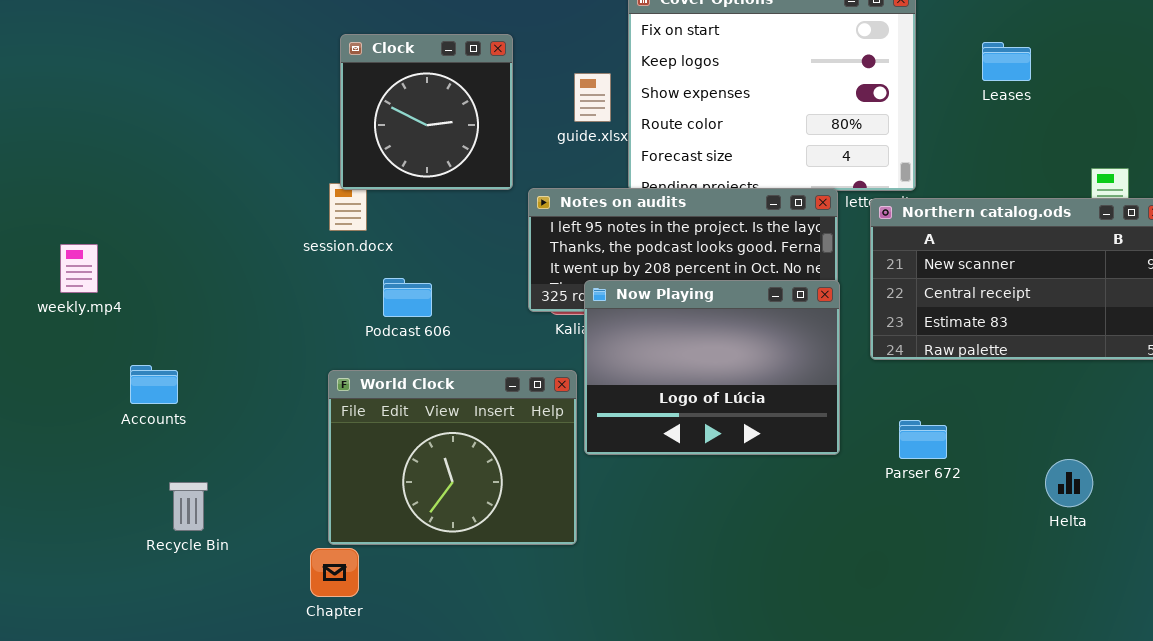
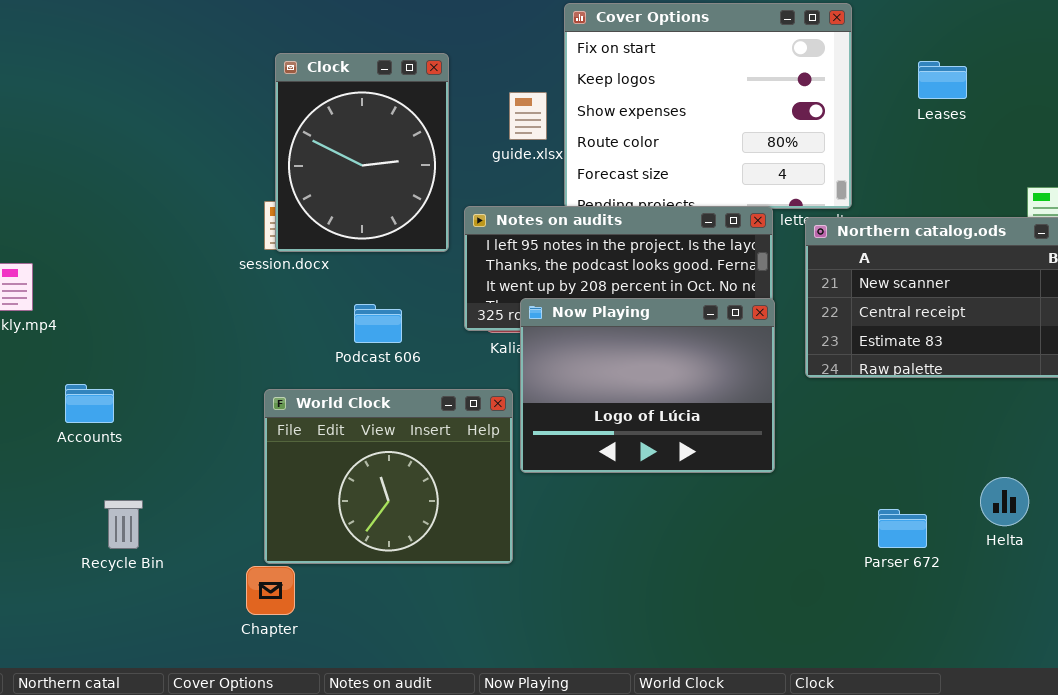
Clock: [340,34,513,190] -> [275,53,449,252], resized
Podcast 606: [383,278,432,317] -> [354,304,402,343], moved
Parser 672: [899,420,947,459] -> [878,509,927,548], moved

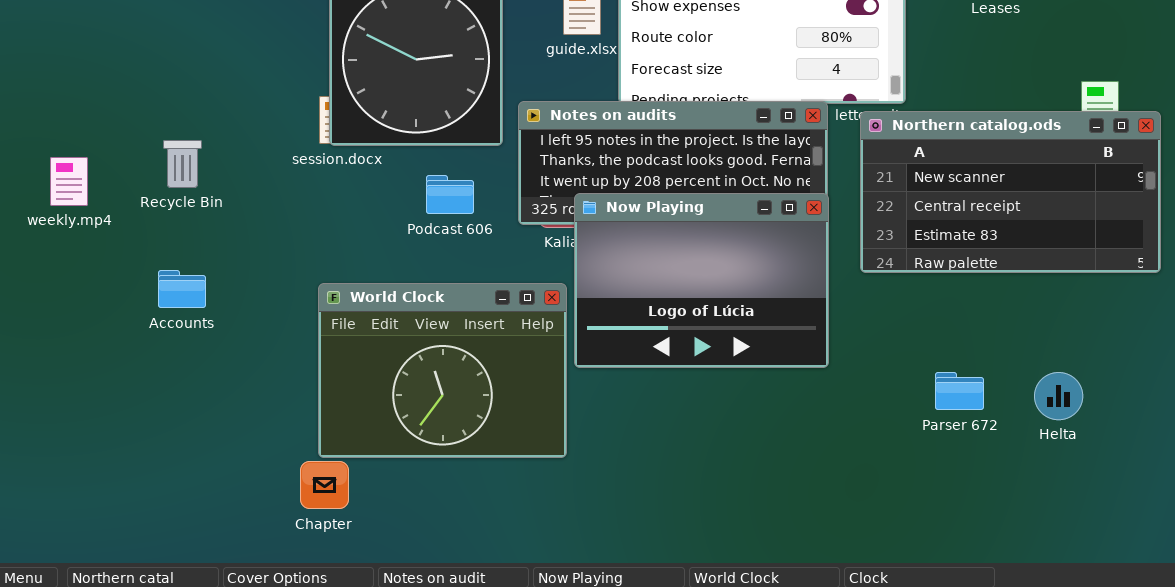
Podcast 606: [354,304,402,343] -> [426,175,474,214], moved
Accounts: [65,384,114,423] -> [158,270,206,308], moved
Recycle Bin: [104,500,143,549] -> [163,140,202,188], moved
Parser 672: [878,509,927,548] -> [935,372,984,410], moved

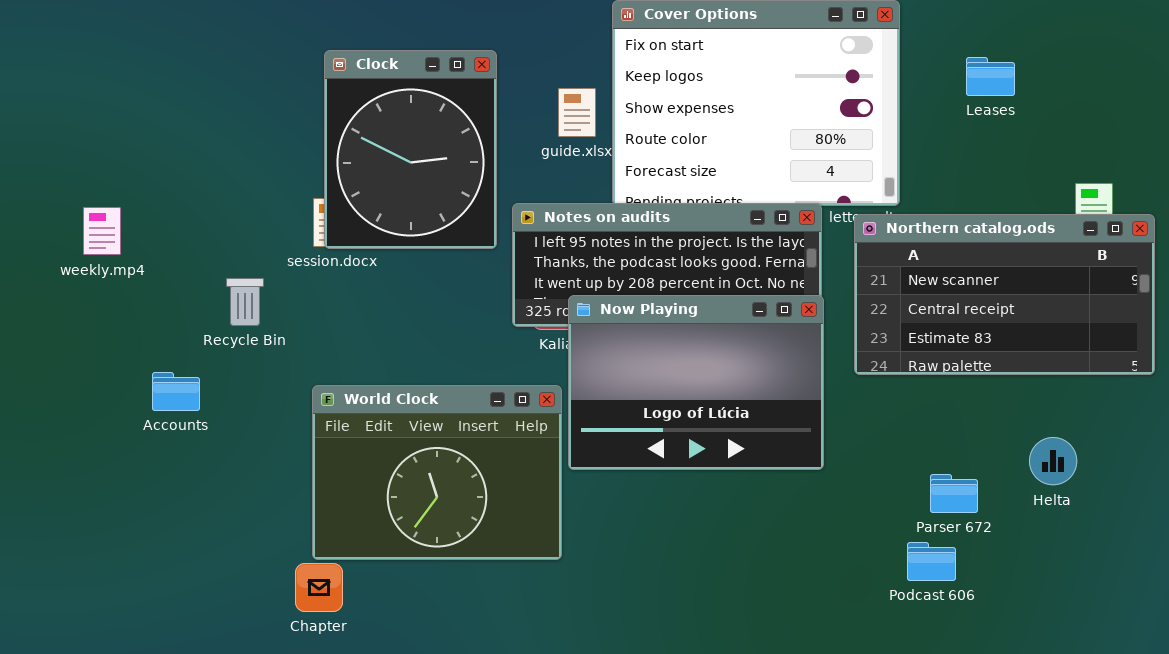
Recycle Bin: [163,140,202,188] -> [226,278,264,326], moved
weekly.mp4: [50,157,88,206] -> [83,207,121,255], moved
Podcast 606: [426,175,474,214] -> [907,542,956,581], moved
Helta: [1034,372,1083,420] -> [1029,437,1077,485], moved

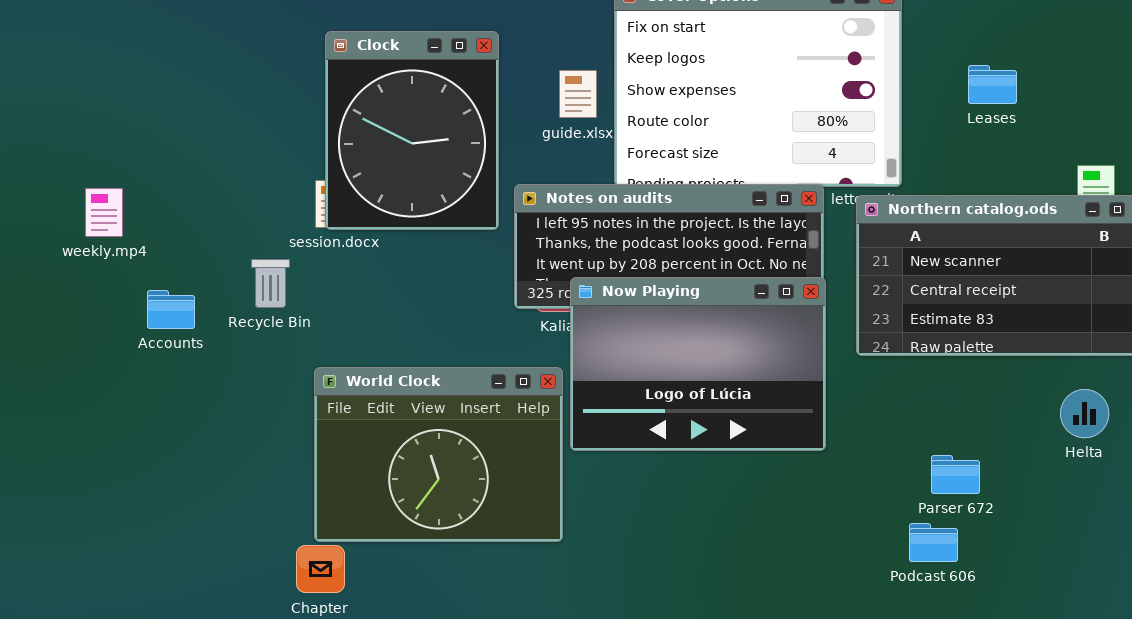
Leases: [966,57,1015,96] -> [968,65,1017,104], moved
Recycle Bin: [226,278,264,326] -> [251,259,290,308], moved
Accounts: [152,372,200,411] -> [147,290,195,329], moved
Helta: [1029,437,1077,485] -> [1060,389,1109,438], moved

